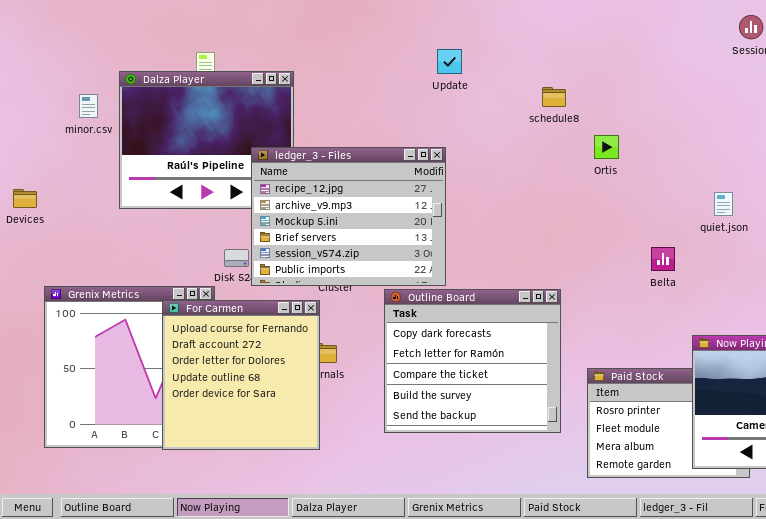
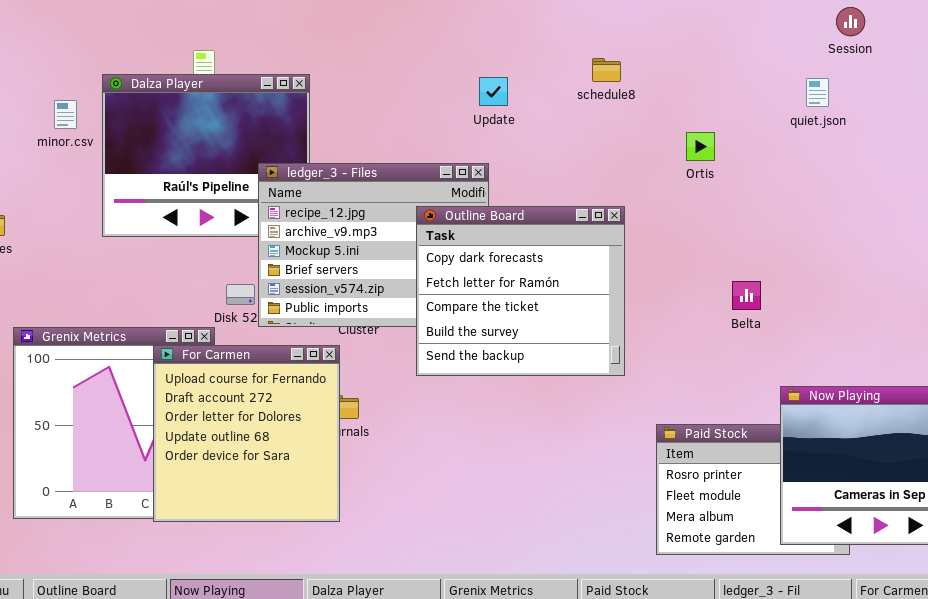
Update: [437,49,462,74] -> [479,77,508,106], moved
schedule8: [542,87,566,107] -> [592,58,621,82], moved
Ortis: [594,135,619,159] -> [686,132,715,161], moved
quiet.json: [714,192,733,216] -> [806,78,829,107], moved
Outline Board: [384,289,561,433] -> [416,206,625,376], moved

